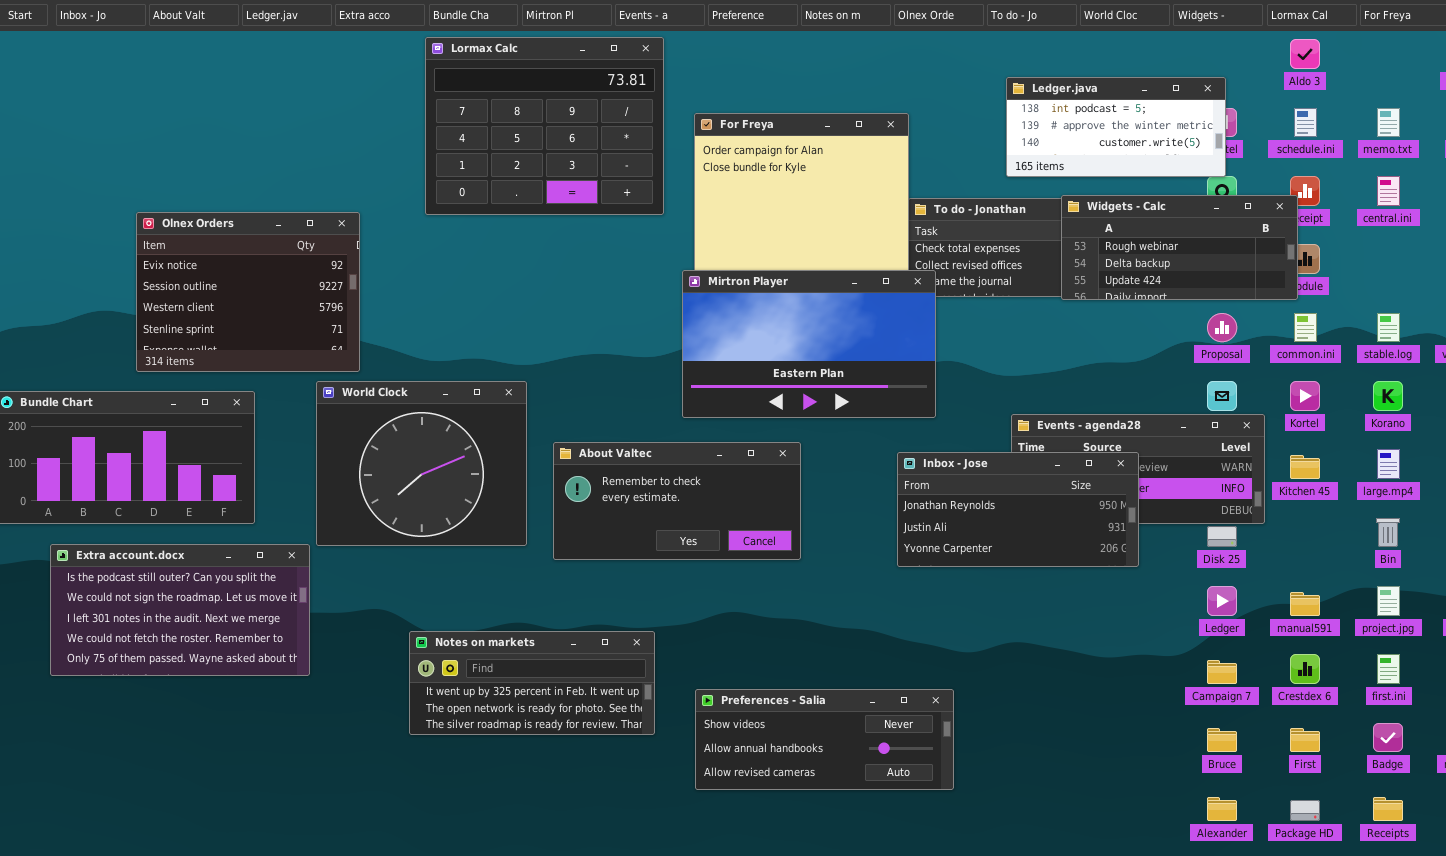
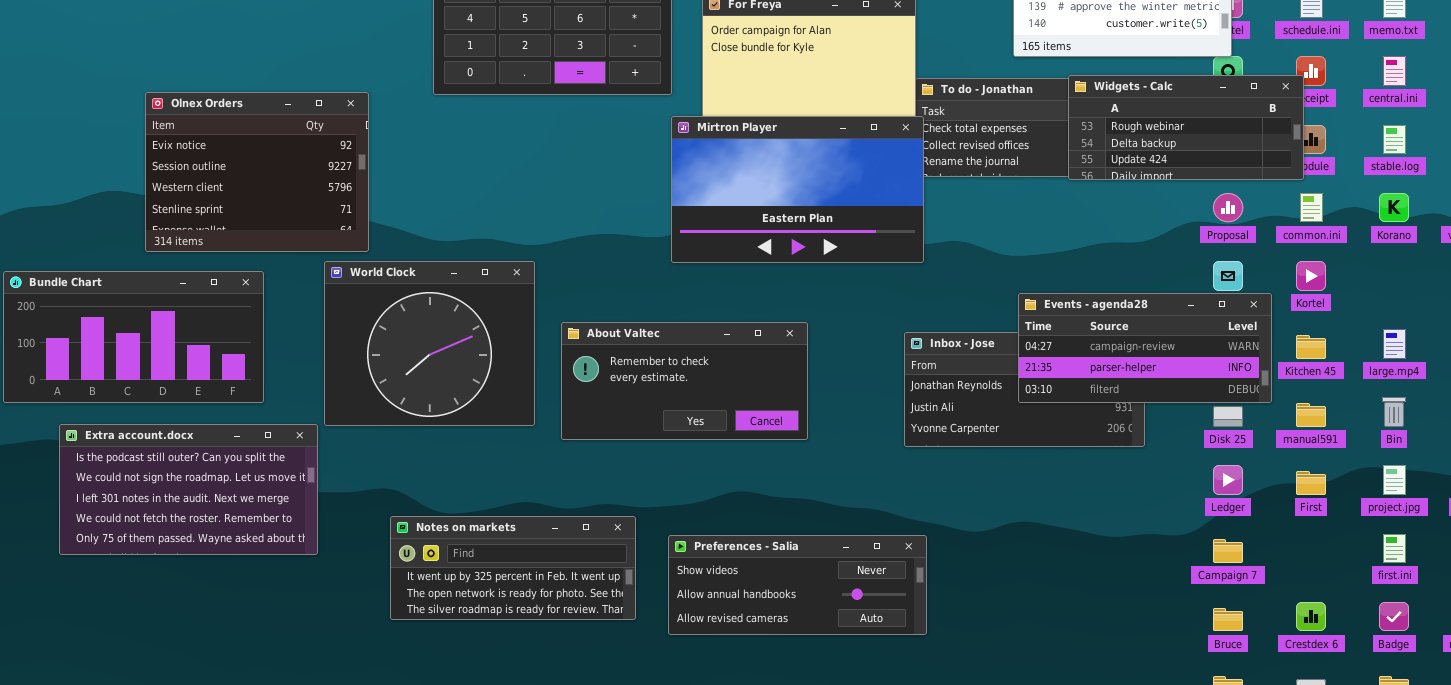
Mirtron Player: [682,270,936,418] -> [671,116,924,263], moved
stable.log: [1377,313,1400,342] -> [1383,125,1406,154], moved
Korano: [1373,381,1403,411] -> [1379,193,1409,222], moved
Events - agenda28: [1011,414,1265,524] -> [1018,293,1272,403], raised
manual591: [1290,592,1320,616] -> [1296,403,1326,427], moved
Notes on markets: [409,631,655,735] -> [390,516,636,620], moved
Crestdex 6: [1290,654,1320,684] -> [1296,602,1326,631], moved
Preferences - Salia: [695,689,954,790] -> [668,535,927,635], moved
First: [1290,728,1320,752] -> [1296,471,1326,495], moved

